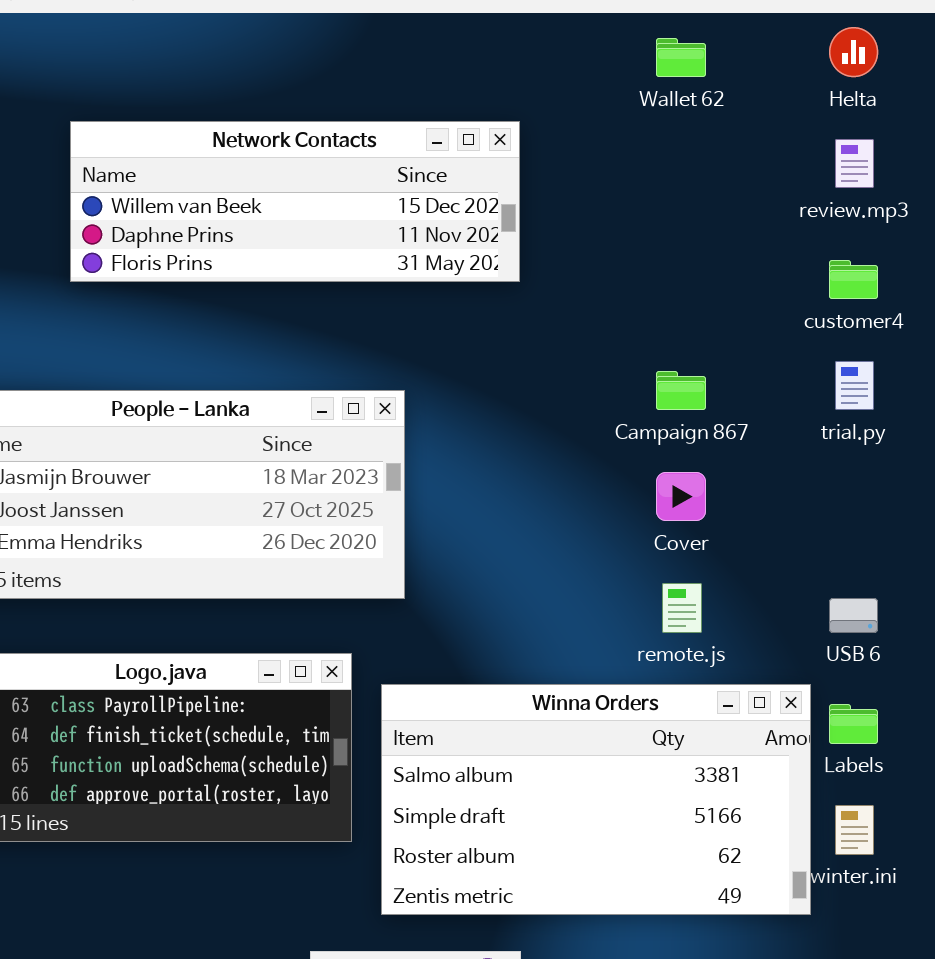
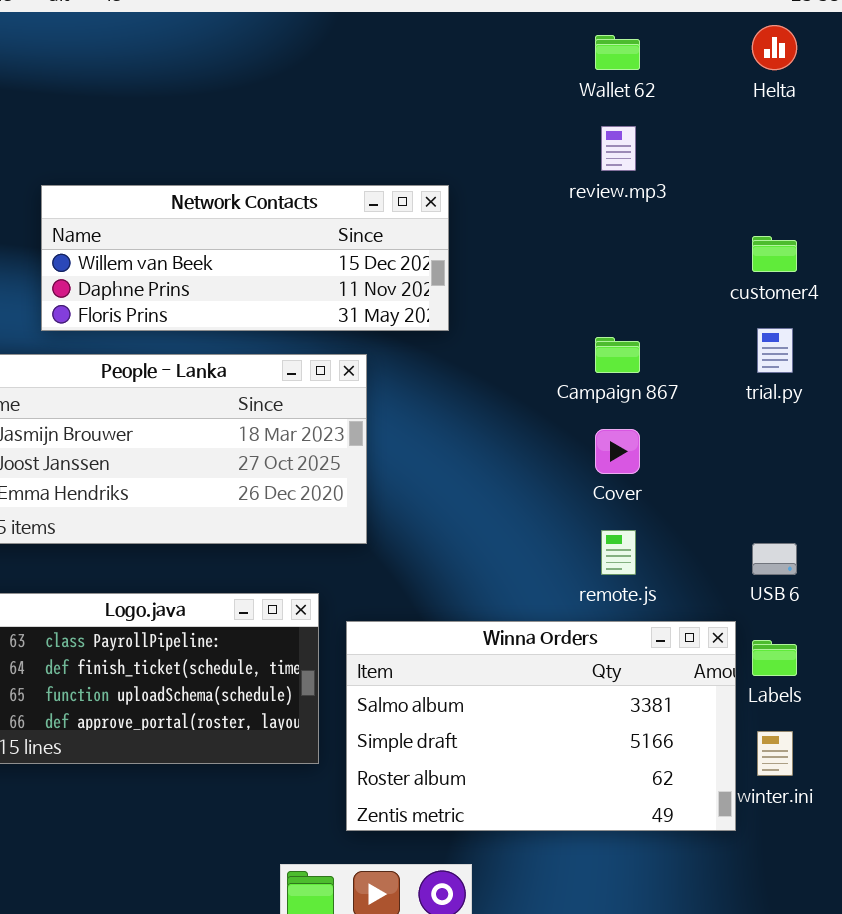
Network Contacts: [70,121,520,282] -> [41,185,449,331], moved
review.mp3: [835,139,874,188] -> [601,126,636,171], moved

